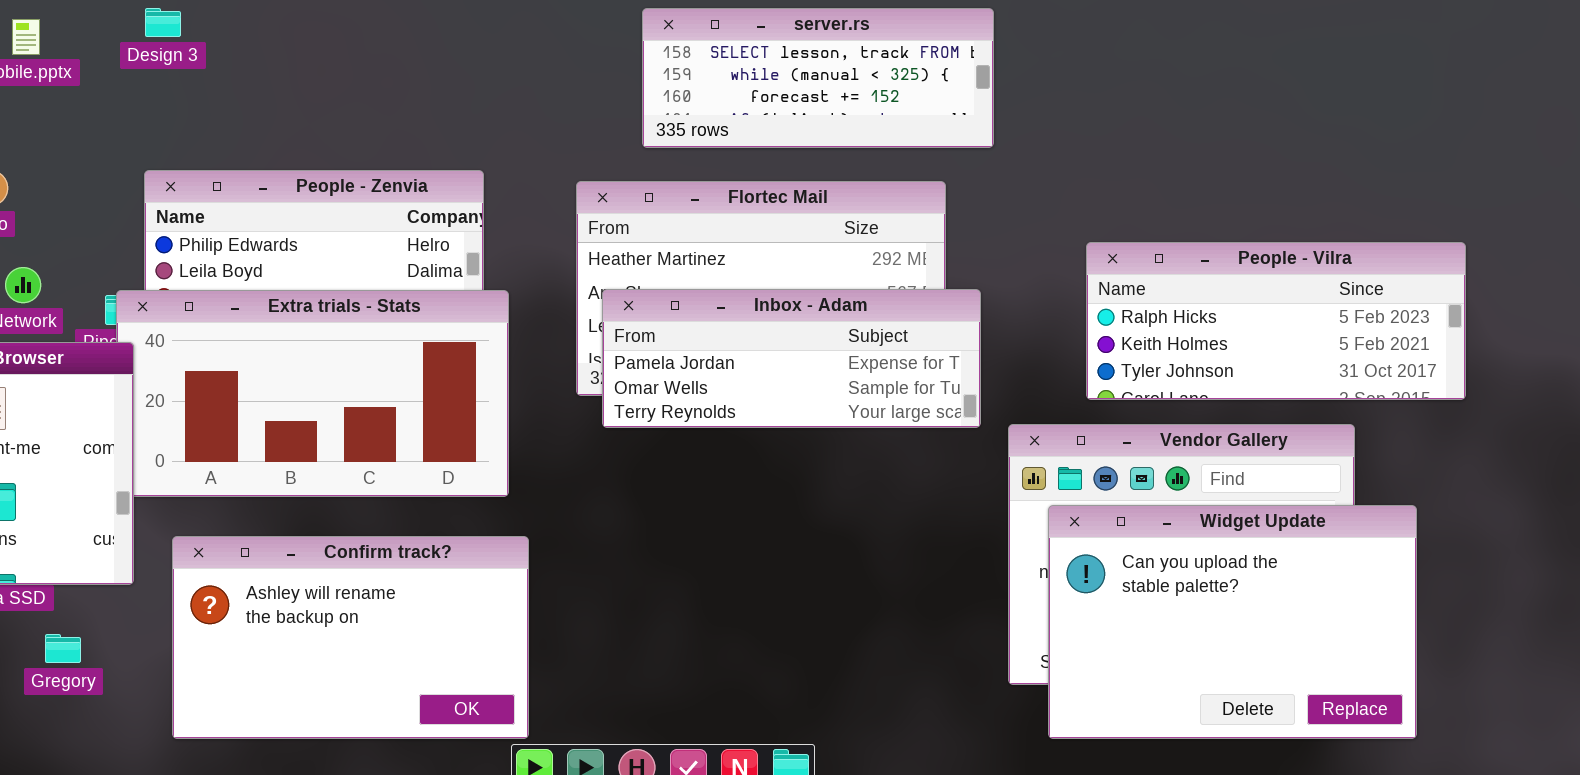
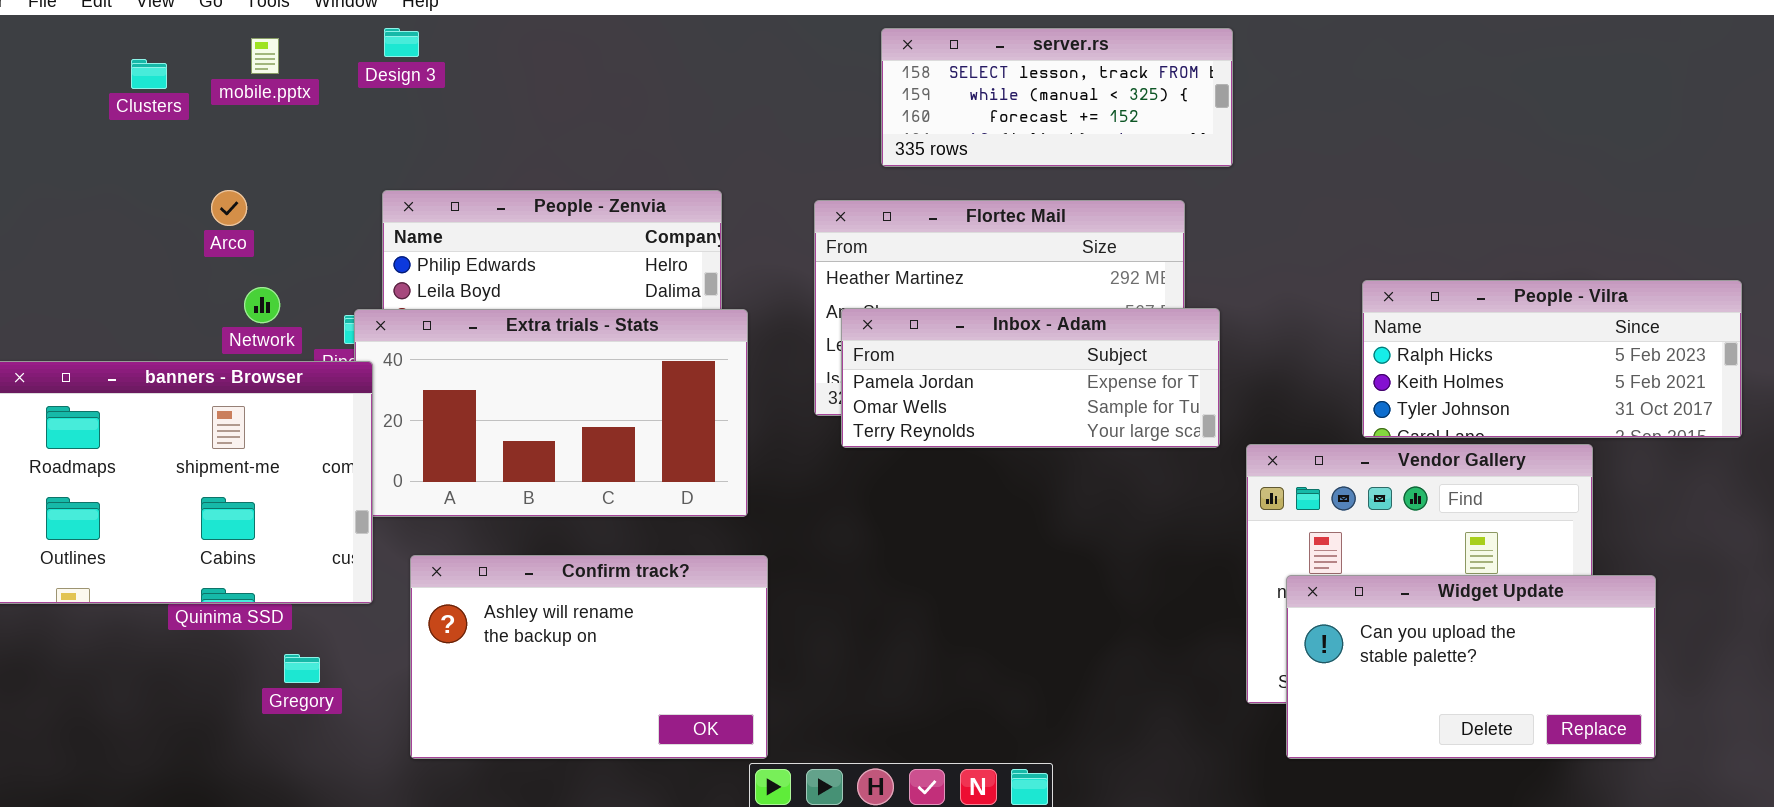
People - Vilra: [1086,242,1466,400] -> [1362,280,1742,438], moved
Widget Update: [1048,505,1417,739] -> [1286,575,1656,759], resized

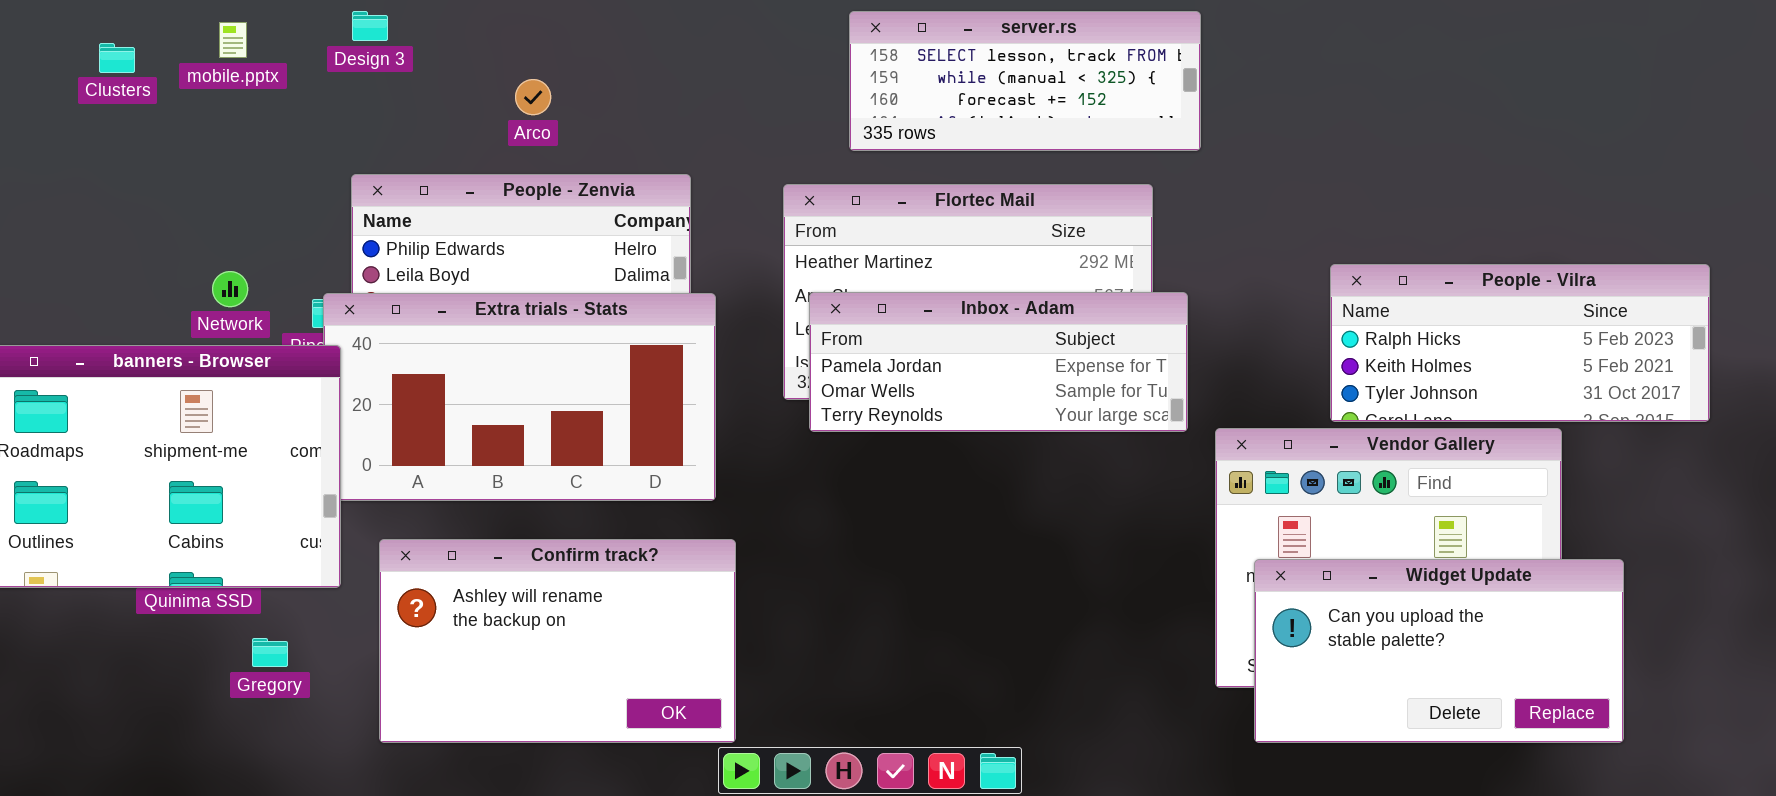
Arco: [211,190,247,226] -> [515,79,551,115], moved

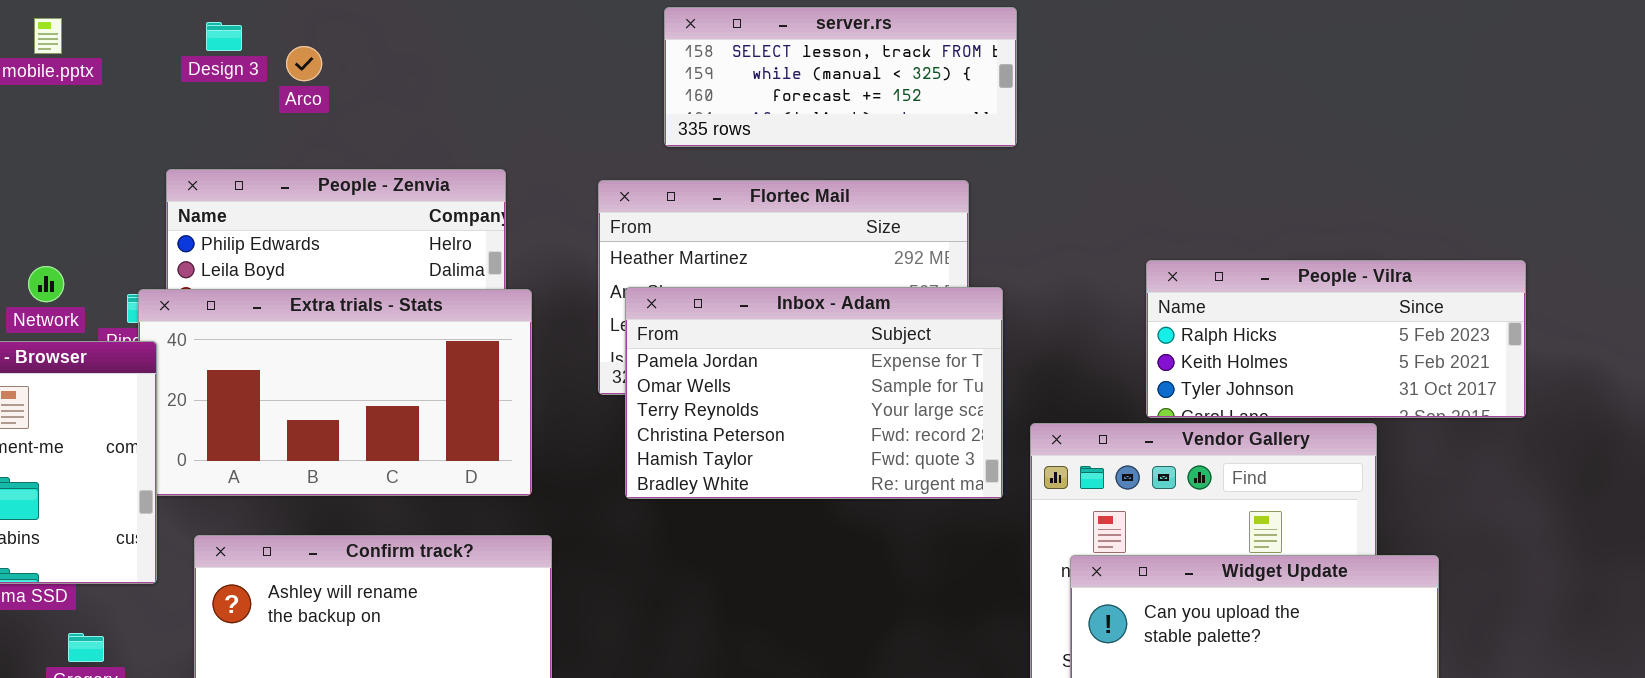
Design 3: [352,11,388,41] -> [206,22,242,51], moved
Arco: [515,79,551,115] -> [286,46,322,81], moved
Inbox - Adam: [809,292,1188,432] -> [625,287,1003,499], resized

